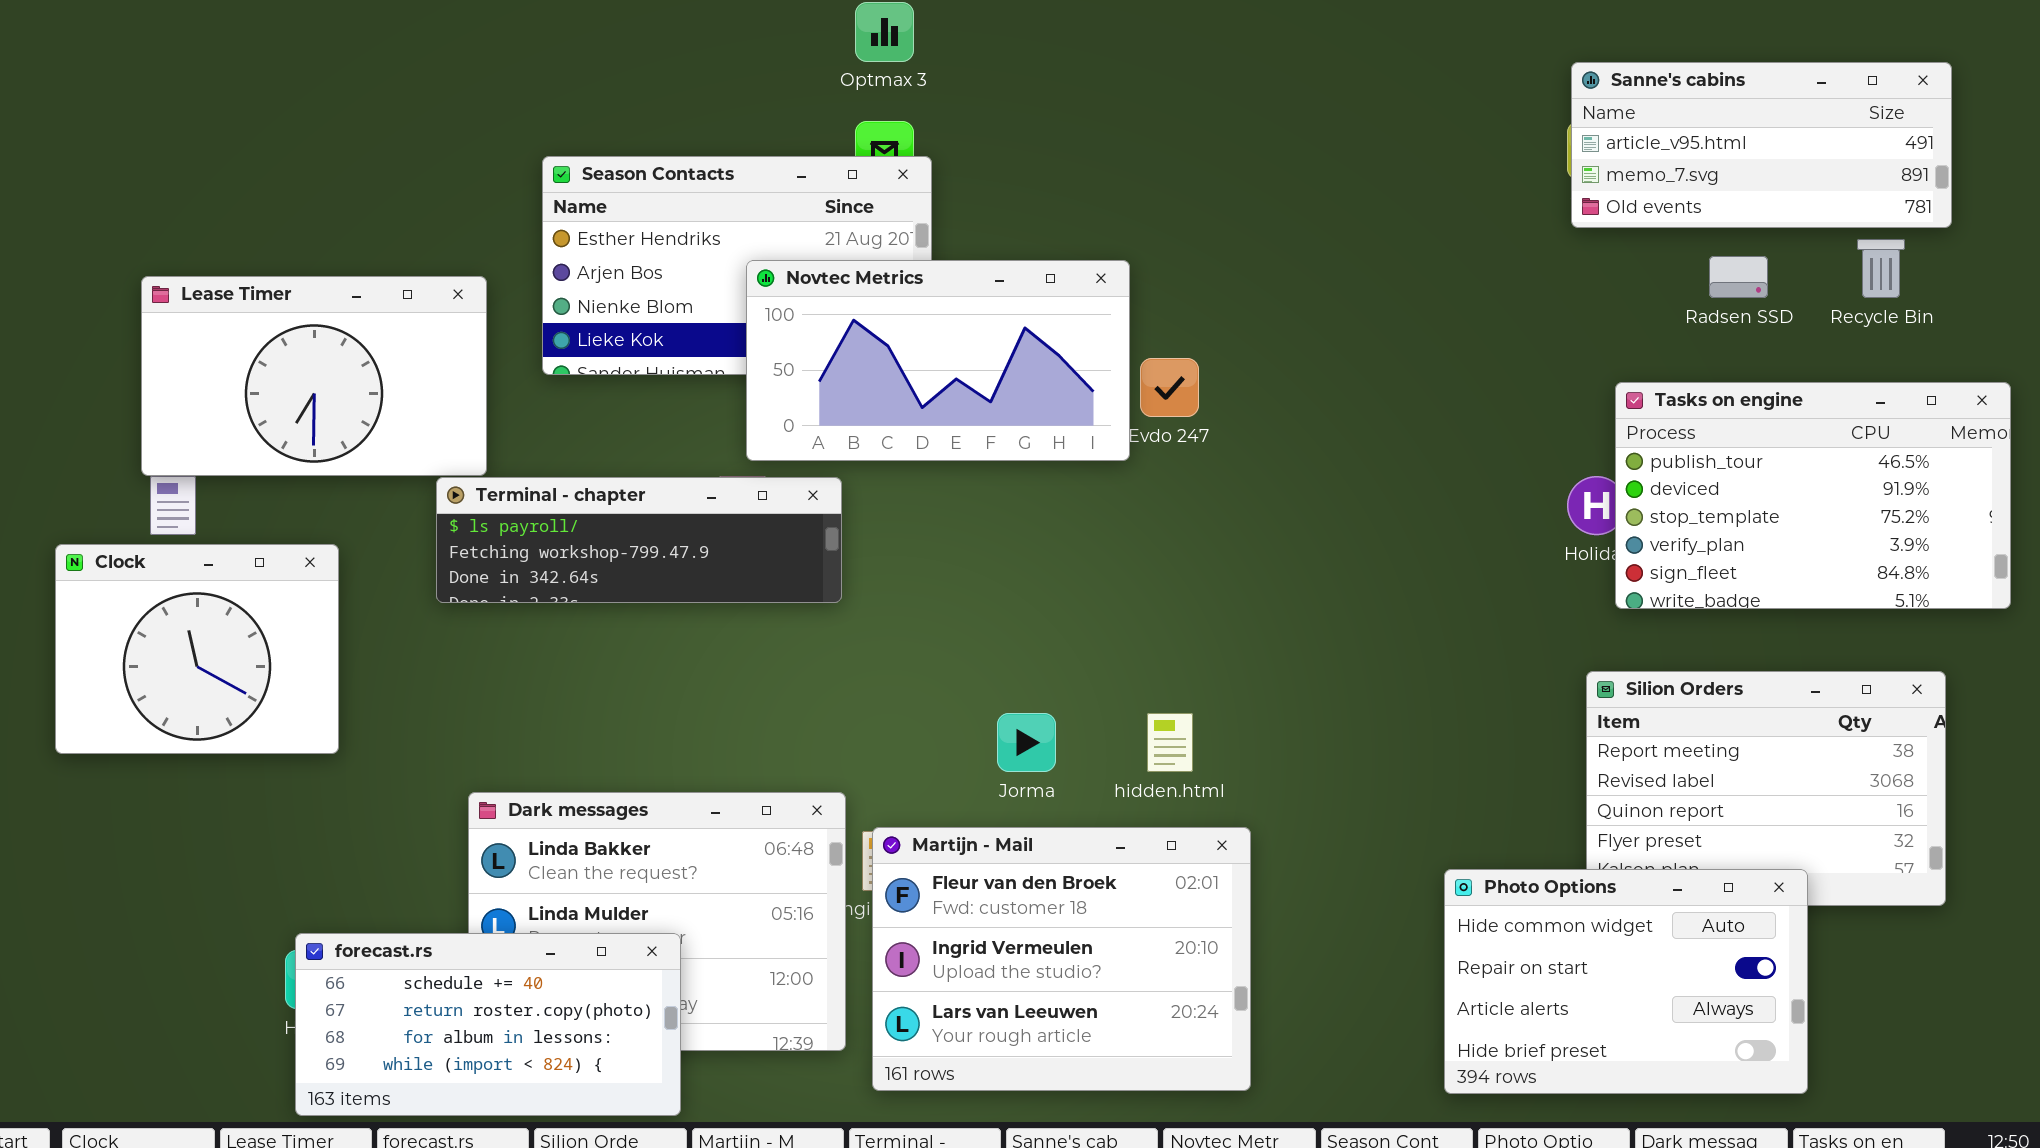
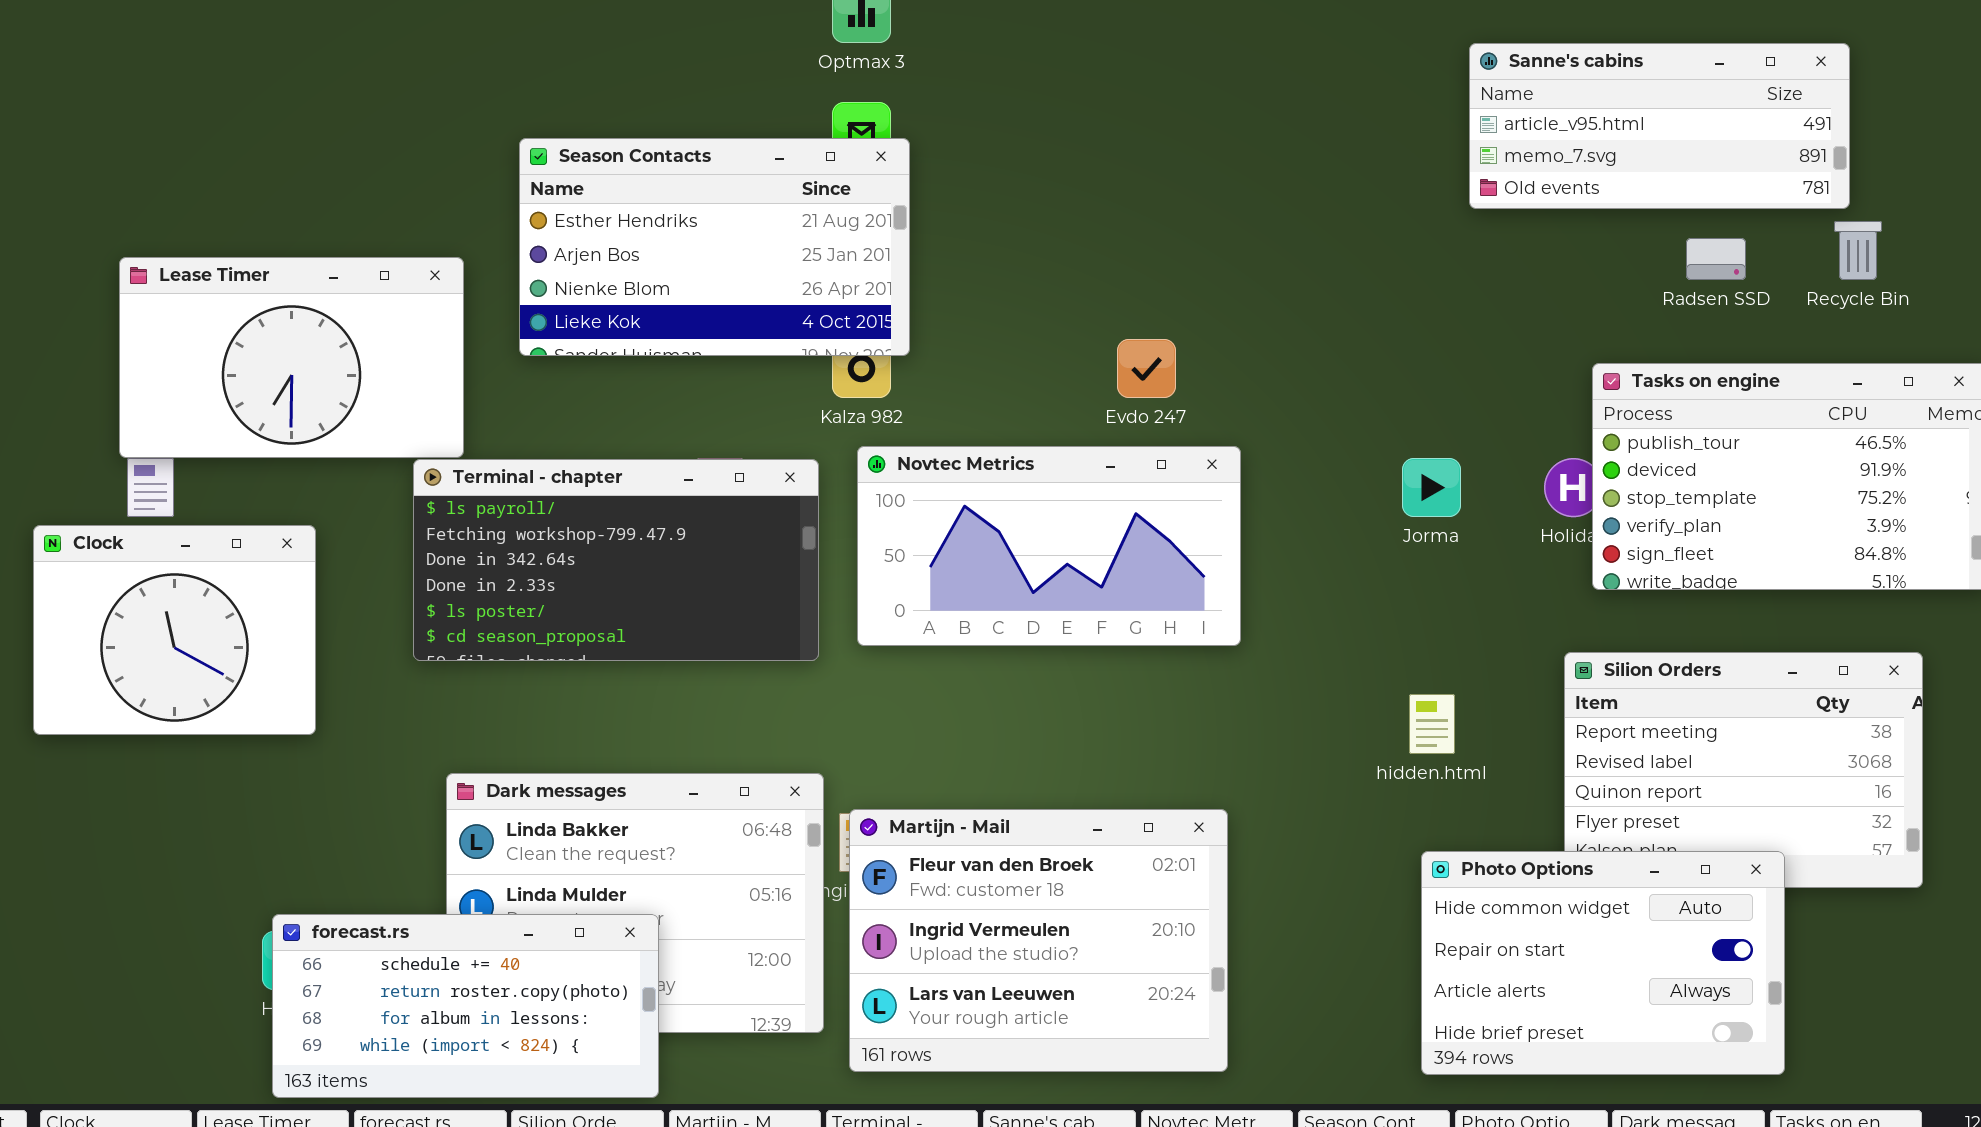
Sanne's cabins: [1571,62,1952,228] -> [1469,43,1850,209], moved
Novtec Metrics: [746,260,1130,461] -> [857,446,1241,646], moved
Terminal - chapter: [436,477,842,603] -> [413,459,819,661], resized
Jorma: [997,713,1056,772] -> [1402,458,1461,517], moved
hidden.html: [1147,713,1193,772] -> [1409,694,1455,754], moved

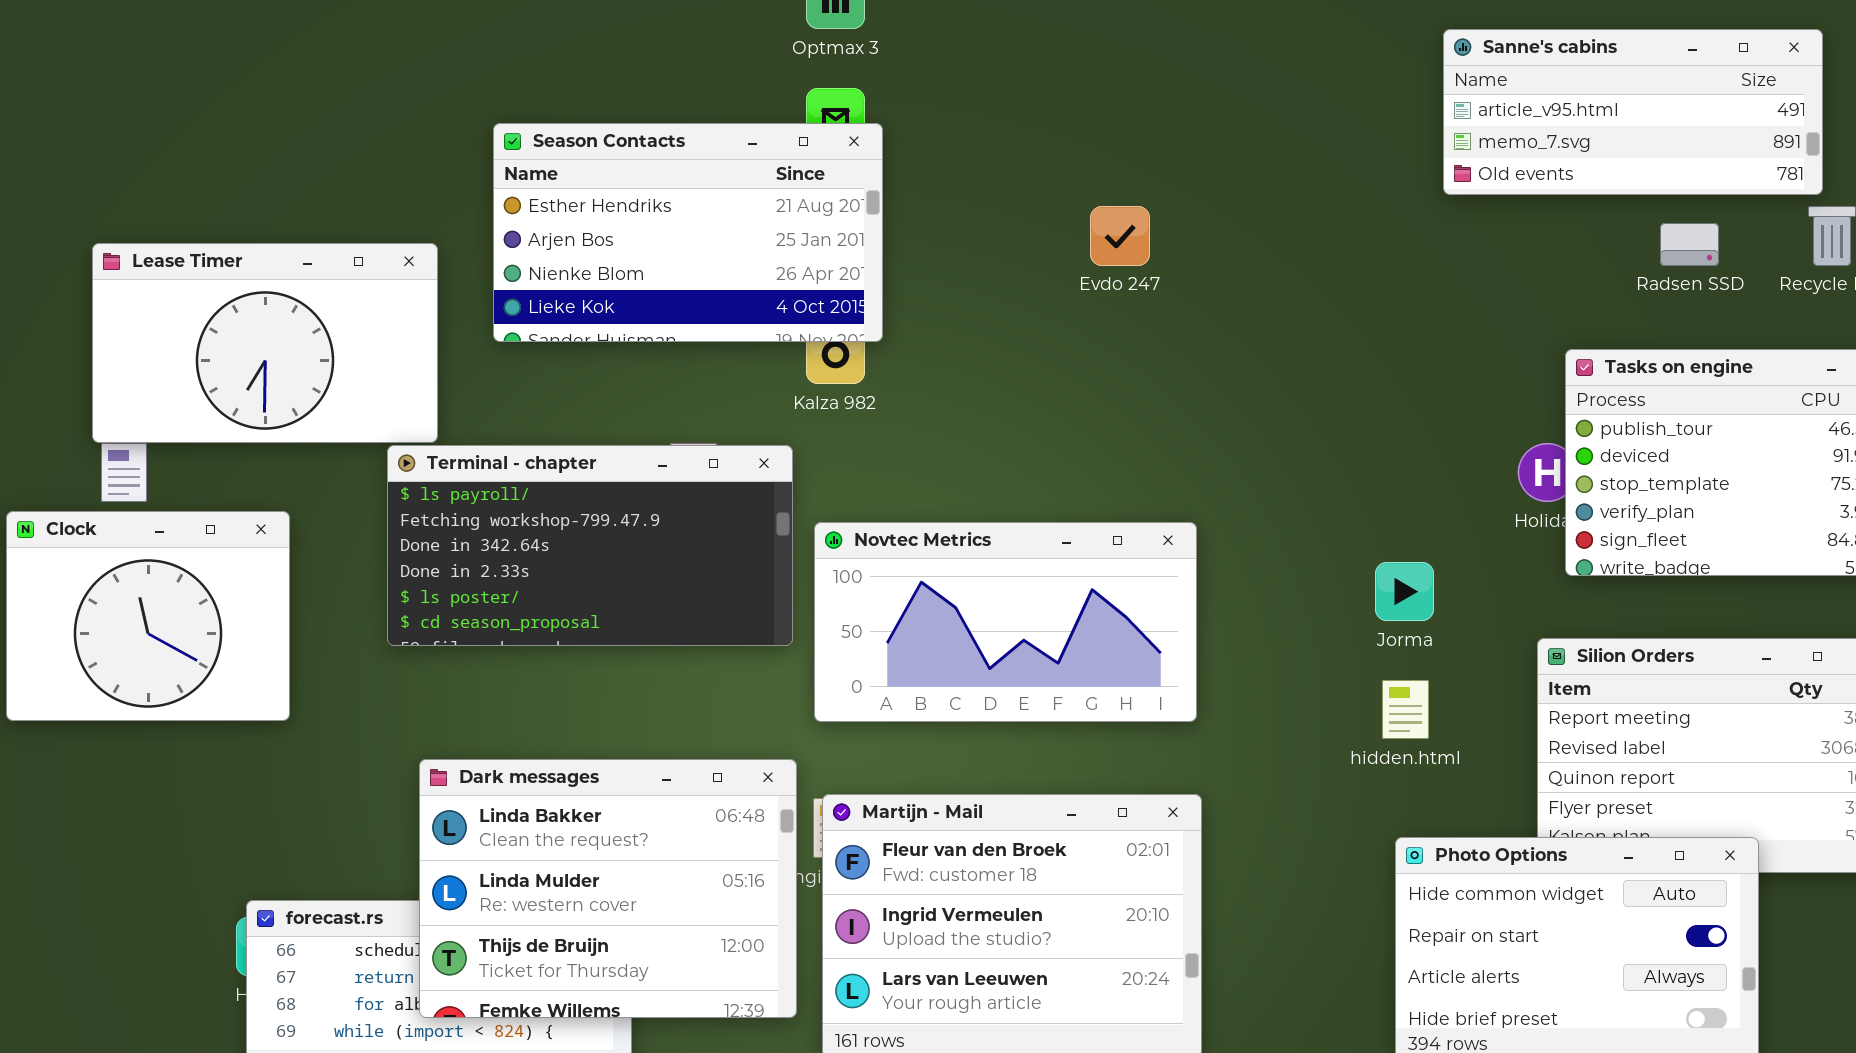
Evdo 247: [1117,339,1176,398] -> [1090,206,1150,266], moved
Novtec Metrics: [857,446,1241,646] -> [814,522,1197,722], moved
Jorma: [1402,458,1461,517] -> [1375,562,1434,621], moved
Dark messages: [446,773,824,1033] -> [419,759,797,1018], raised

